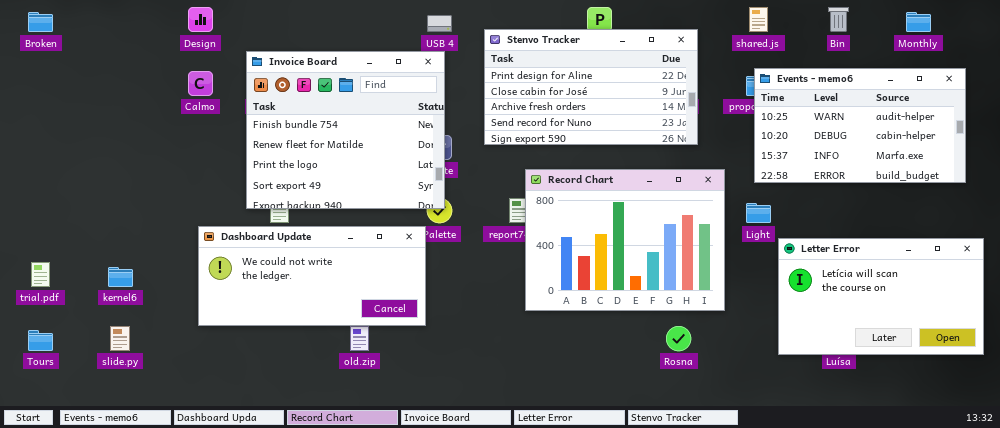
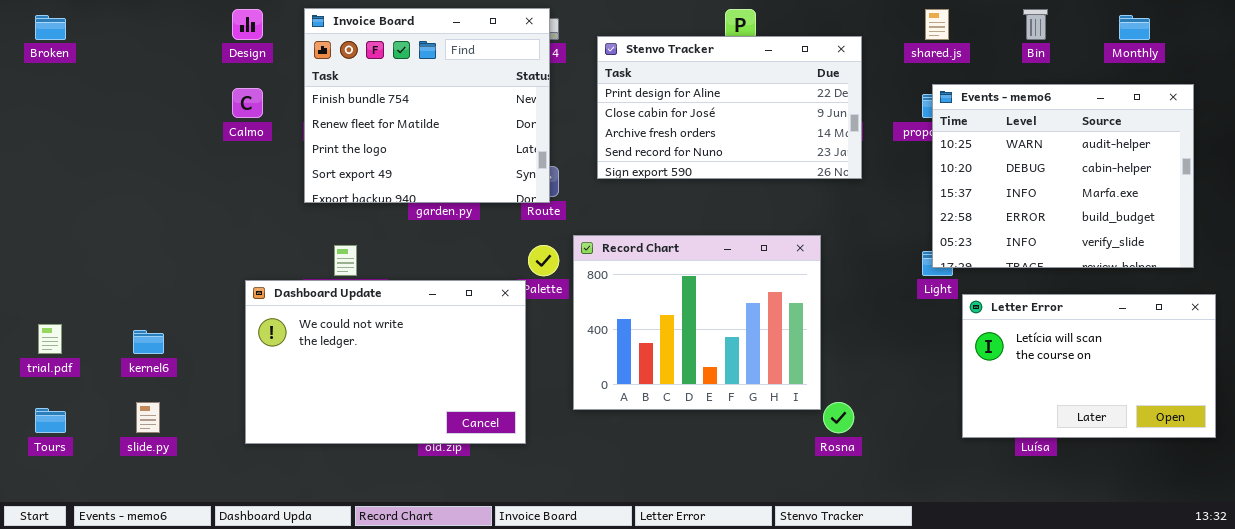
Invoice Board: [246,51,445,209] -> [304,8,550,203], moved
Events - memo6: [754,68,966,183] -> [932,84,1194,268], resized
Record Chart: [525,169,725,311] -> [573,235,821,410], moved
Dashboard Update: [198,226,426,326] -> [245,280,526,444], resized

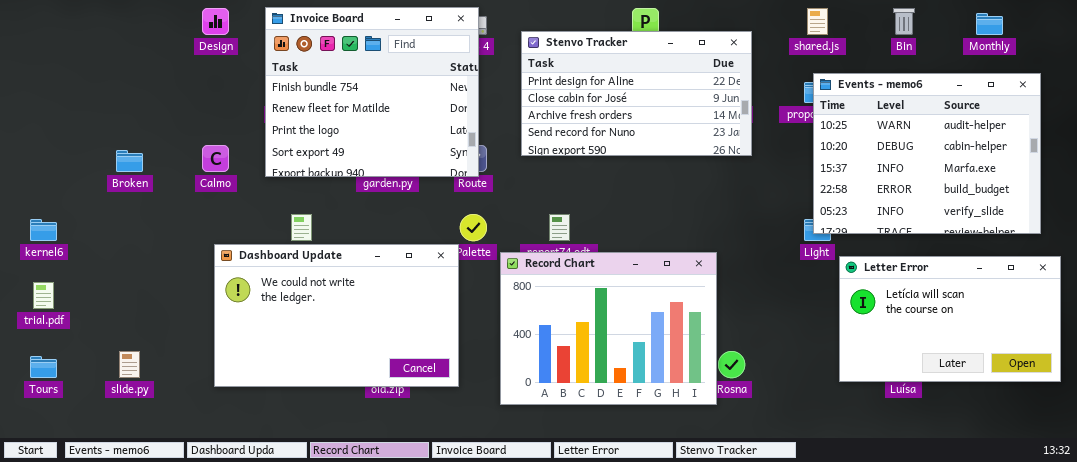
Broken: [35,15,66,40] -> [116,150,143,172], moved
Calmo: [232,88,263,118] -> [202,145,229,172], moved
Record Chart: [573,235,821,410] -> [500,252,717,405], moved
kernel6: [133,330,164,354] -> [30,219,57,241], moved

